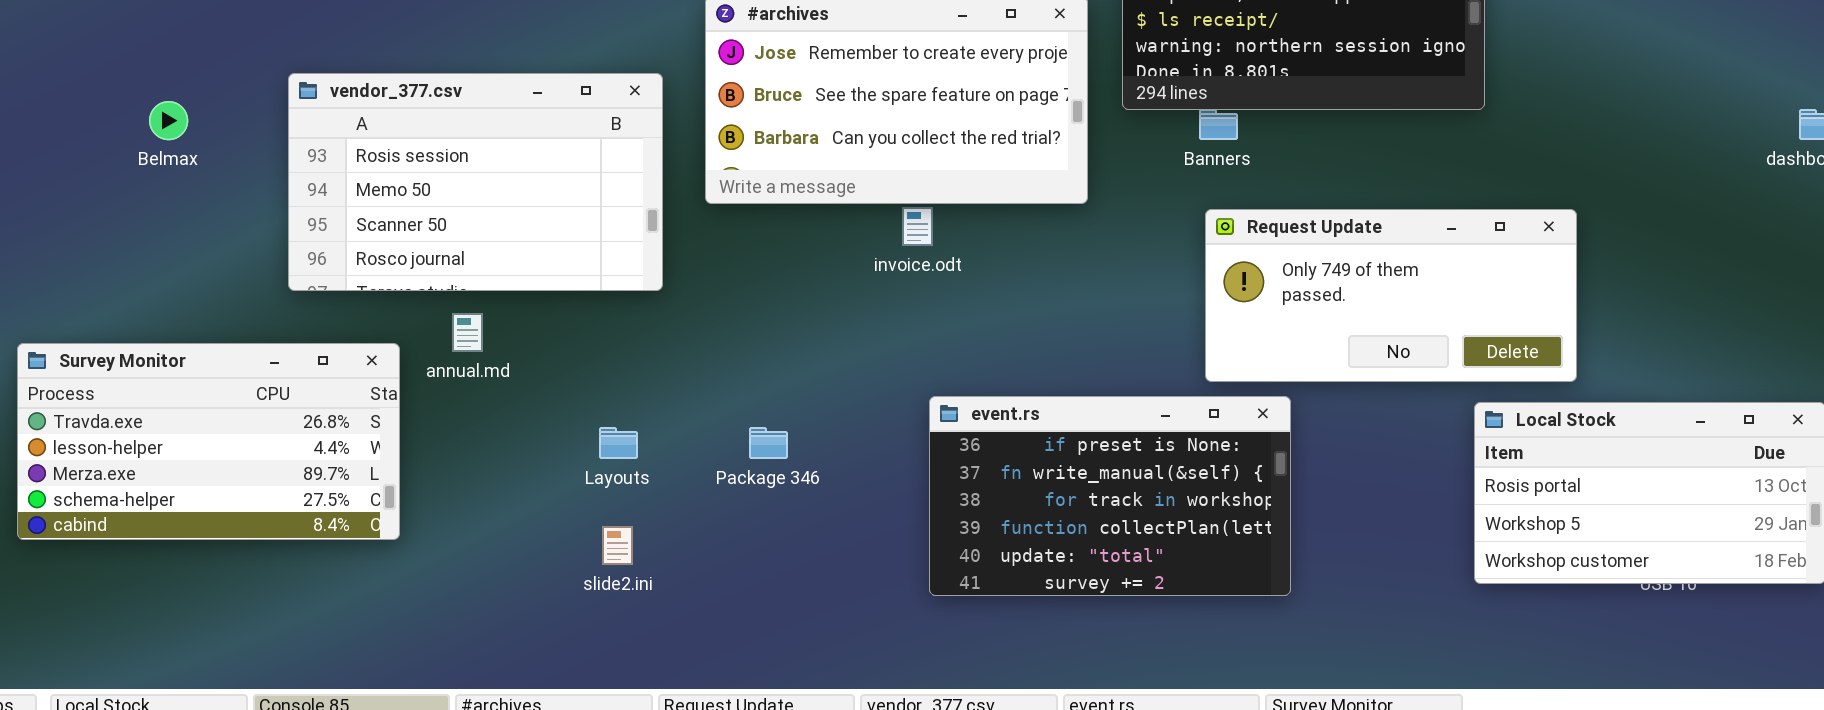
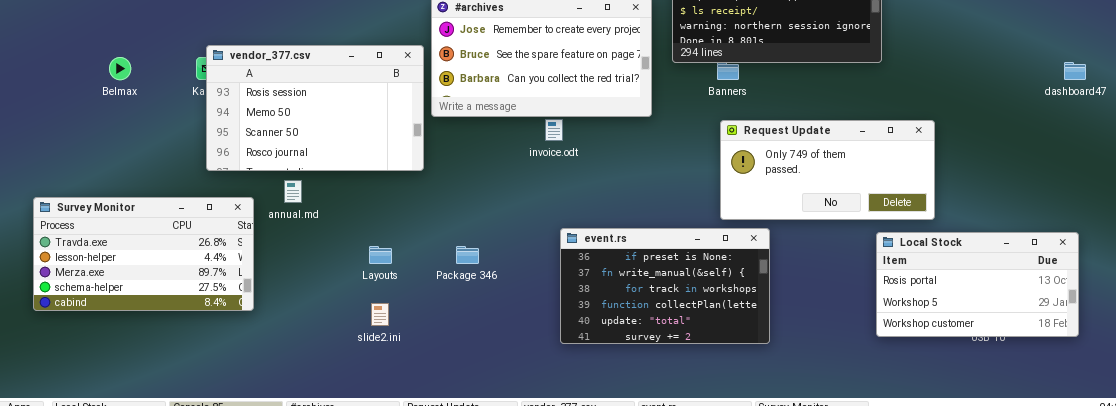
vendor_377.csv: [288,73,663,291] -> [206,45,424,171], moved

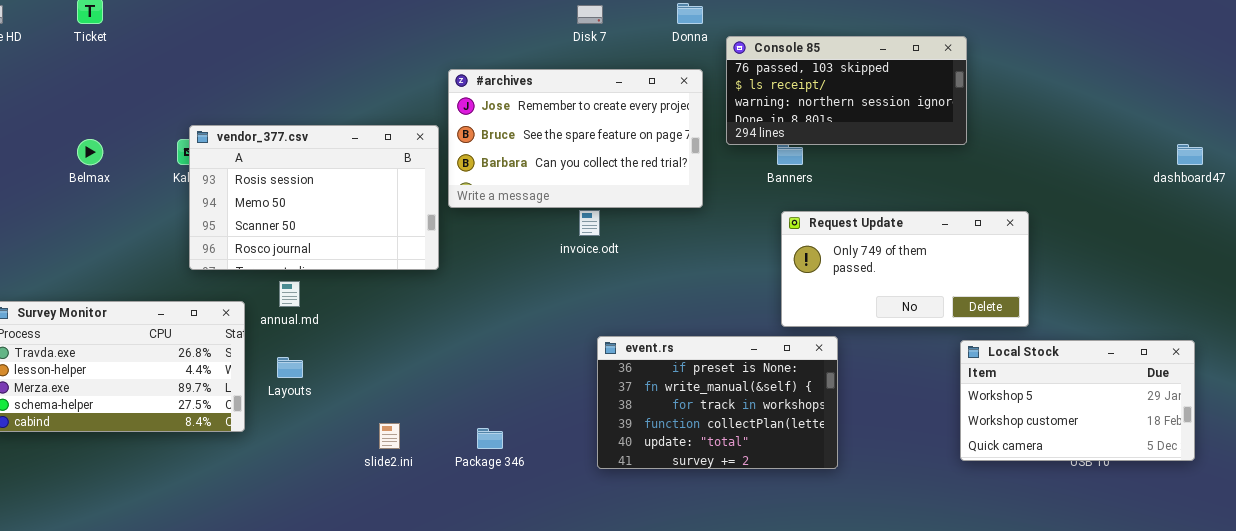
Local Stock: [876,232,1079,337] -> [960,340,1195,461], scrolled down 1 row
Layouts: [369,246,392,264] -> [277,357,303,378], moved
Package 346: [456,246,479,264] -> [477,428,503,449], moved

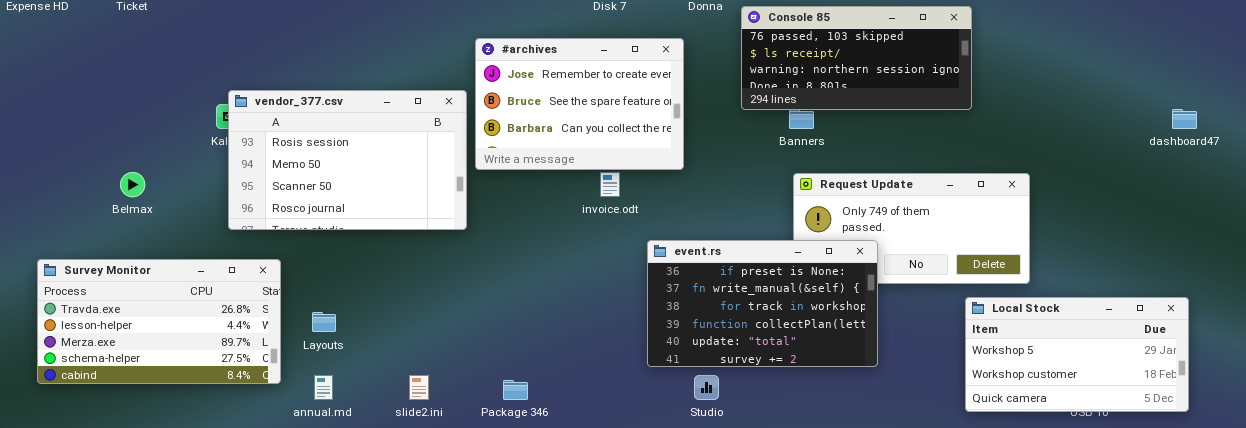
#archives: [448,69,703,208] -> [475,38,684,170], resized
Belmax: [77,139,103,165] -> [120,172,145,197], moved
annual.md: [279,281,300,307] -> [314,375,333,400], moved
event.rs: [597,336,838,469] -> [647,240,878,367], moved

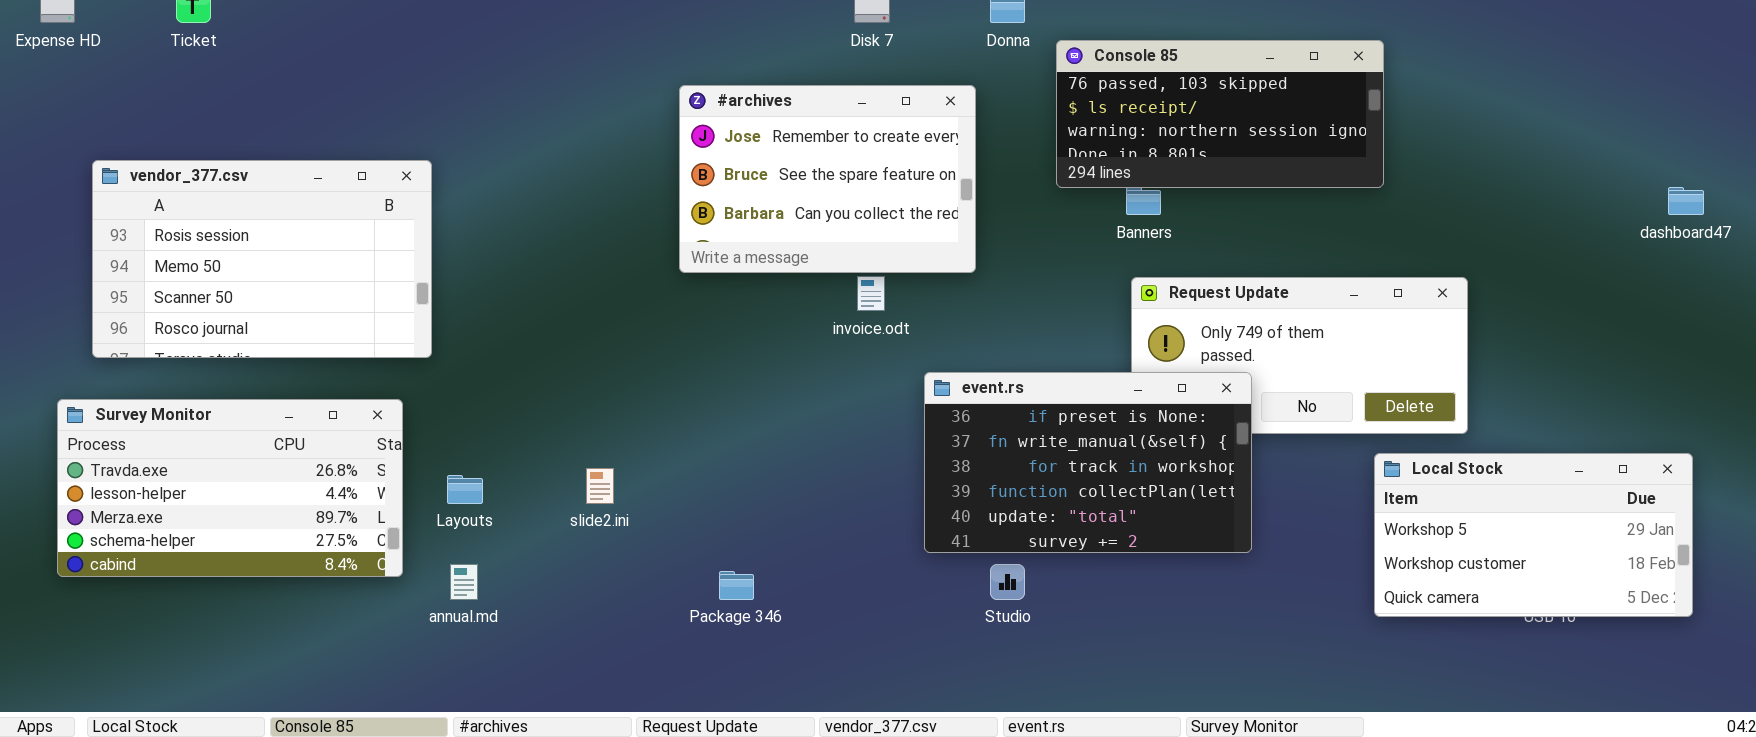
vendor_377.csv: [228,90,467,230] -> [92,160,432,358], moved
slide2.ini: [409,375,429,400] -> [586,468,614,504], moved

